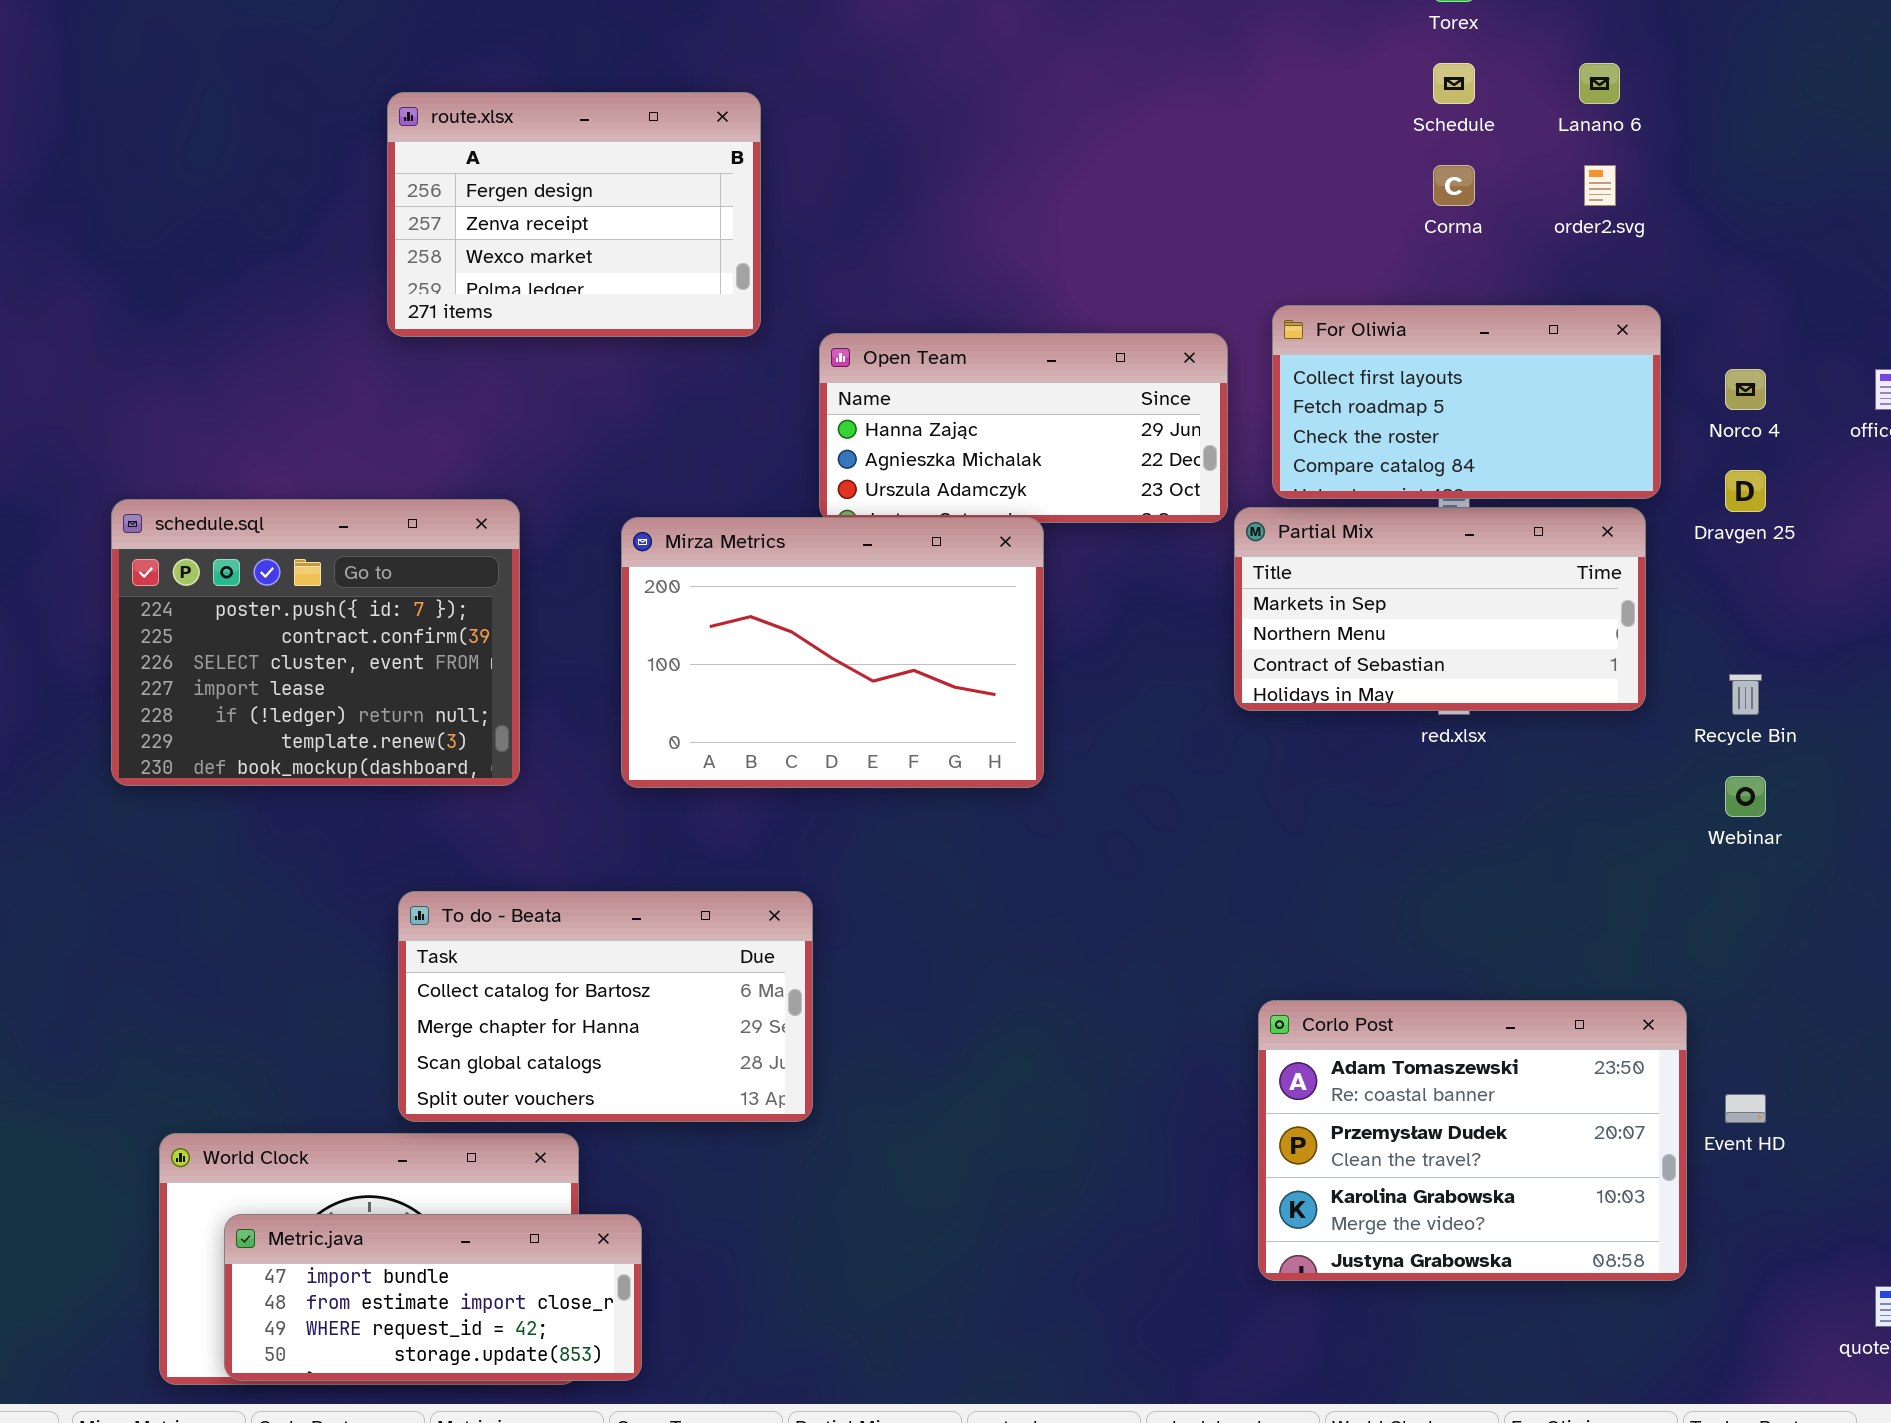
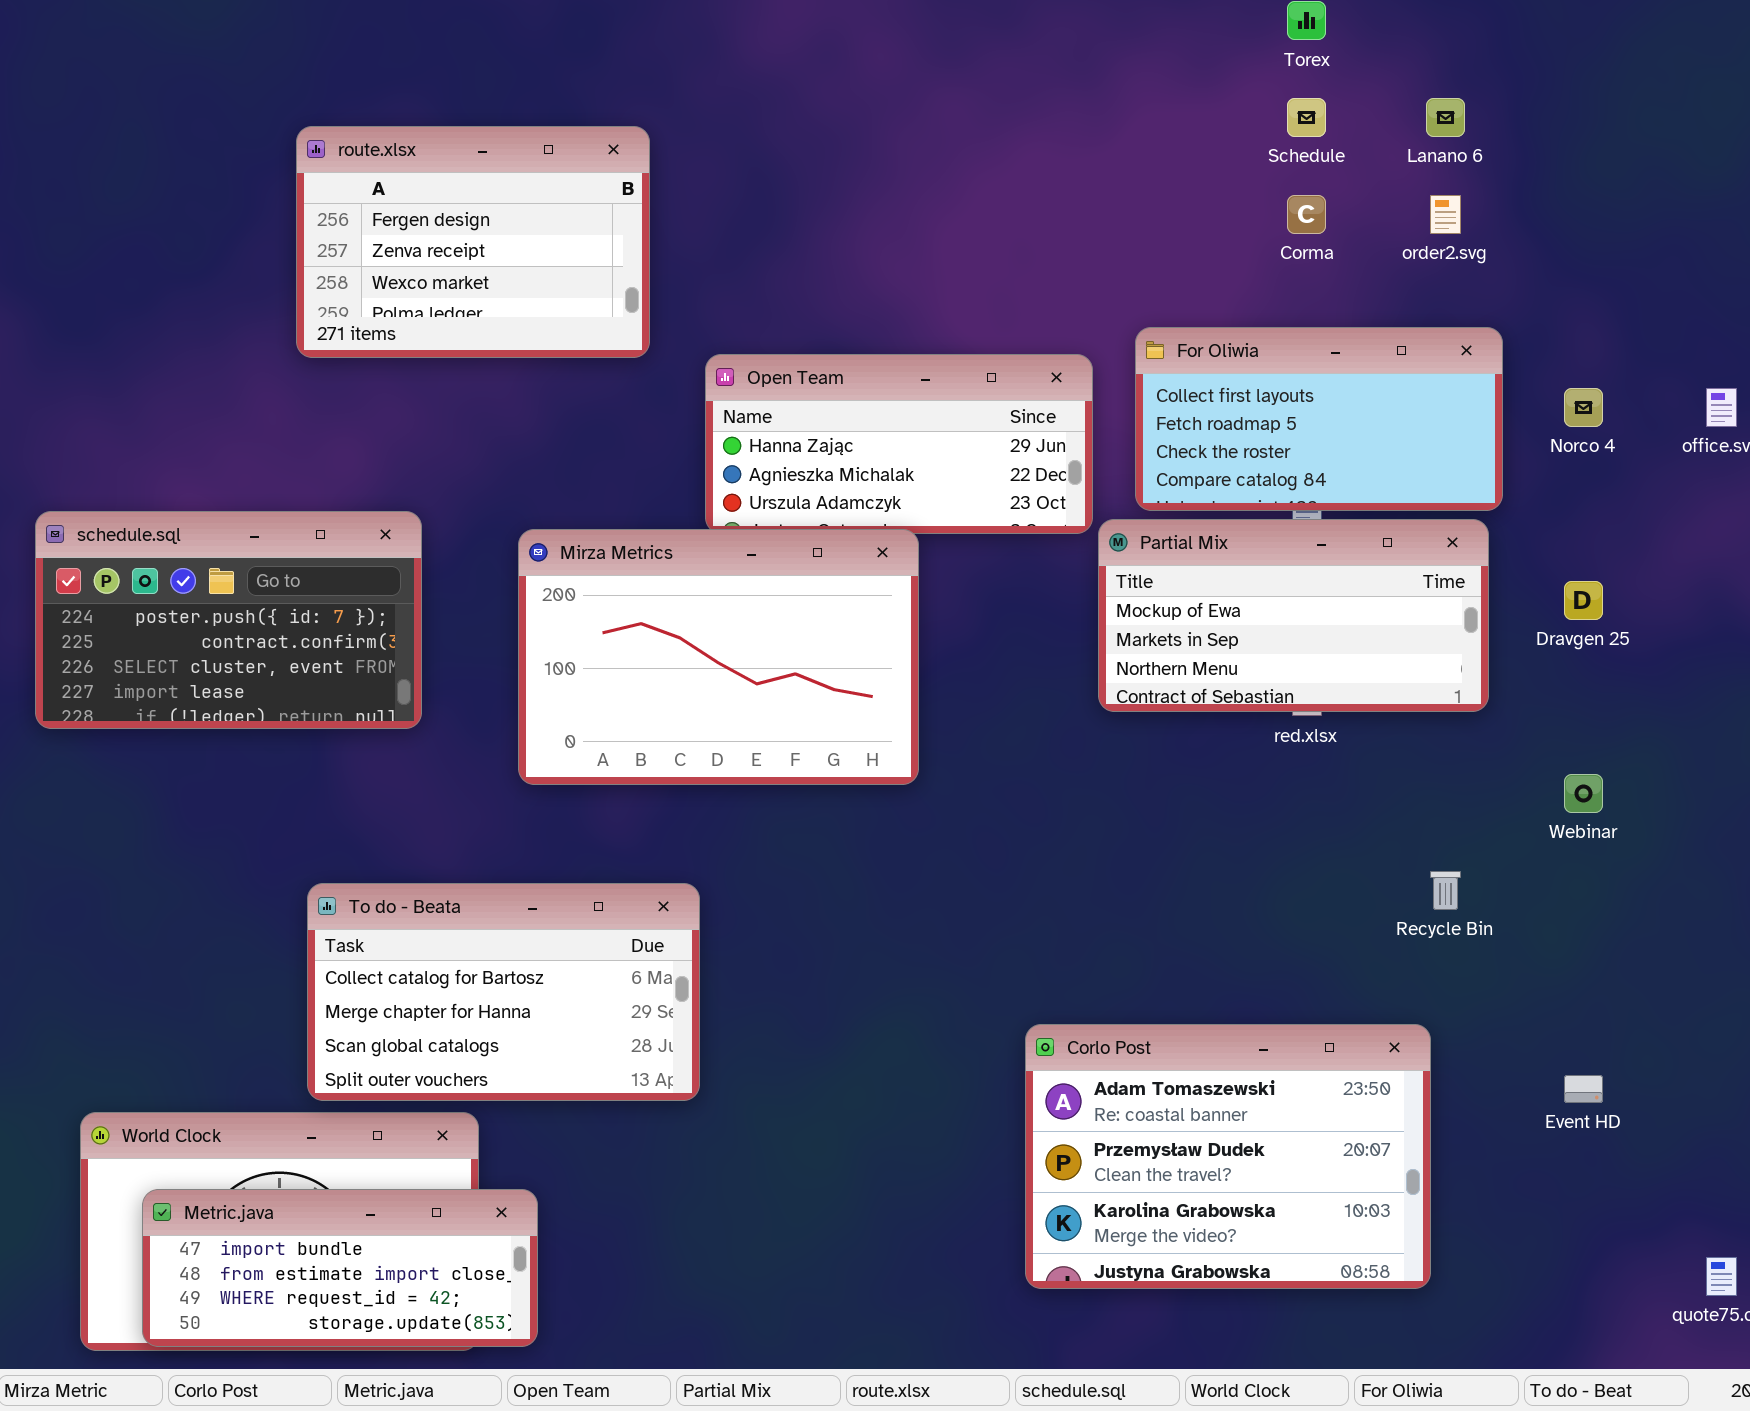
Dravgen 25: [1725,470,1766,512] -> [1564,581,1603,620], moved
schedule.sql: [111,499,520,786] -> [35,511,422,729], resized
Partial Mix: [1234,507,1646,711] -> [1098,519,1489,712], scrolled up 1 row
Recycle Bin: [1729,674,1762,715] -> [1430,871,1461,910], moved
Corlo Post: [1258,1000,1687,1281] -> [1025,1024,1431,1289], moved

